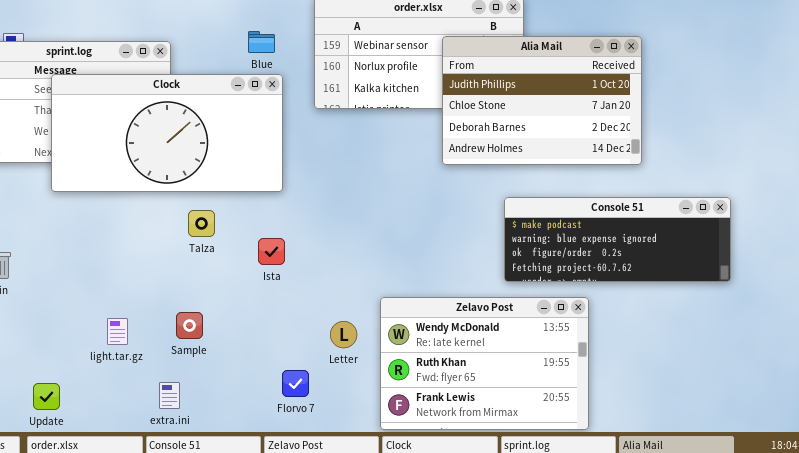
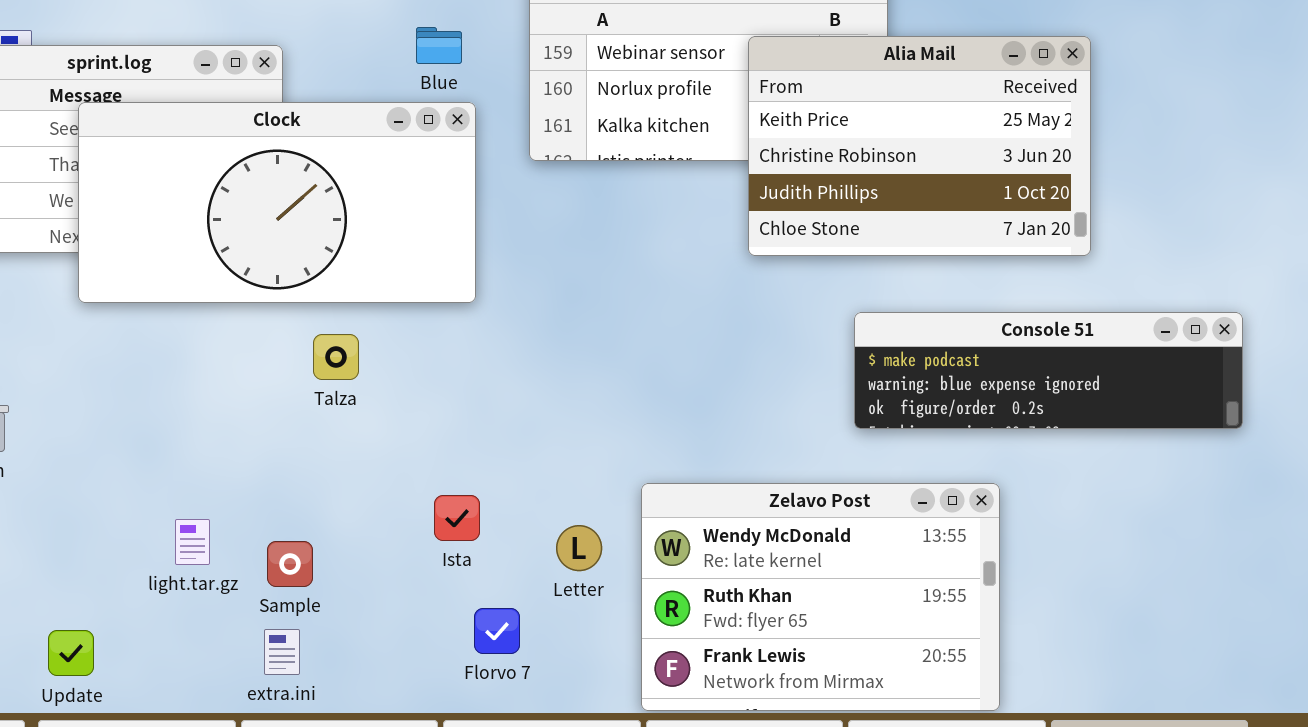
Alia Mail: [442,36,642,165] -> [748,36,1091,256], scrolled up 2 rows
Console 51: [504,197,731,282] -> [854,312,1243,429], resized
Ista: [258,238,285,265] -> [434,495,480,541], moved
Sample: [176,312,203,339] -> [267,541,313,587], moved

